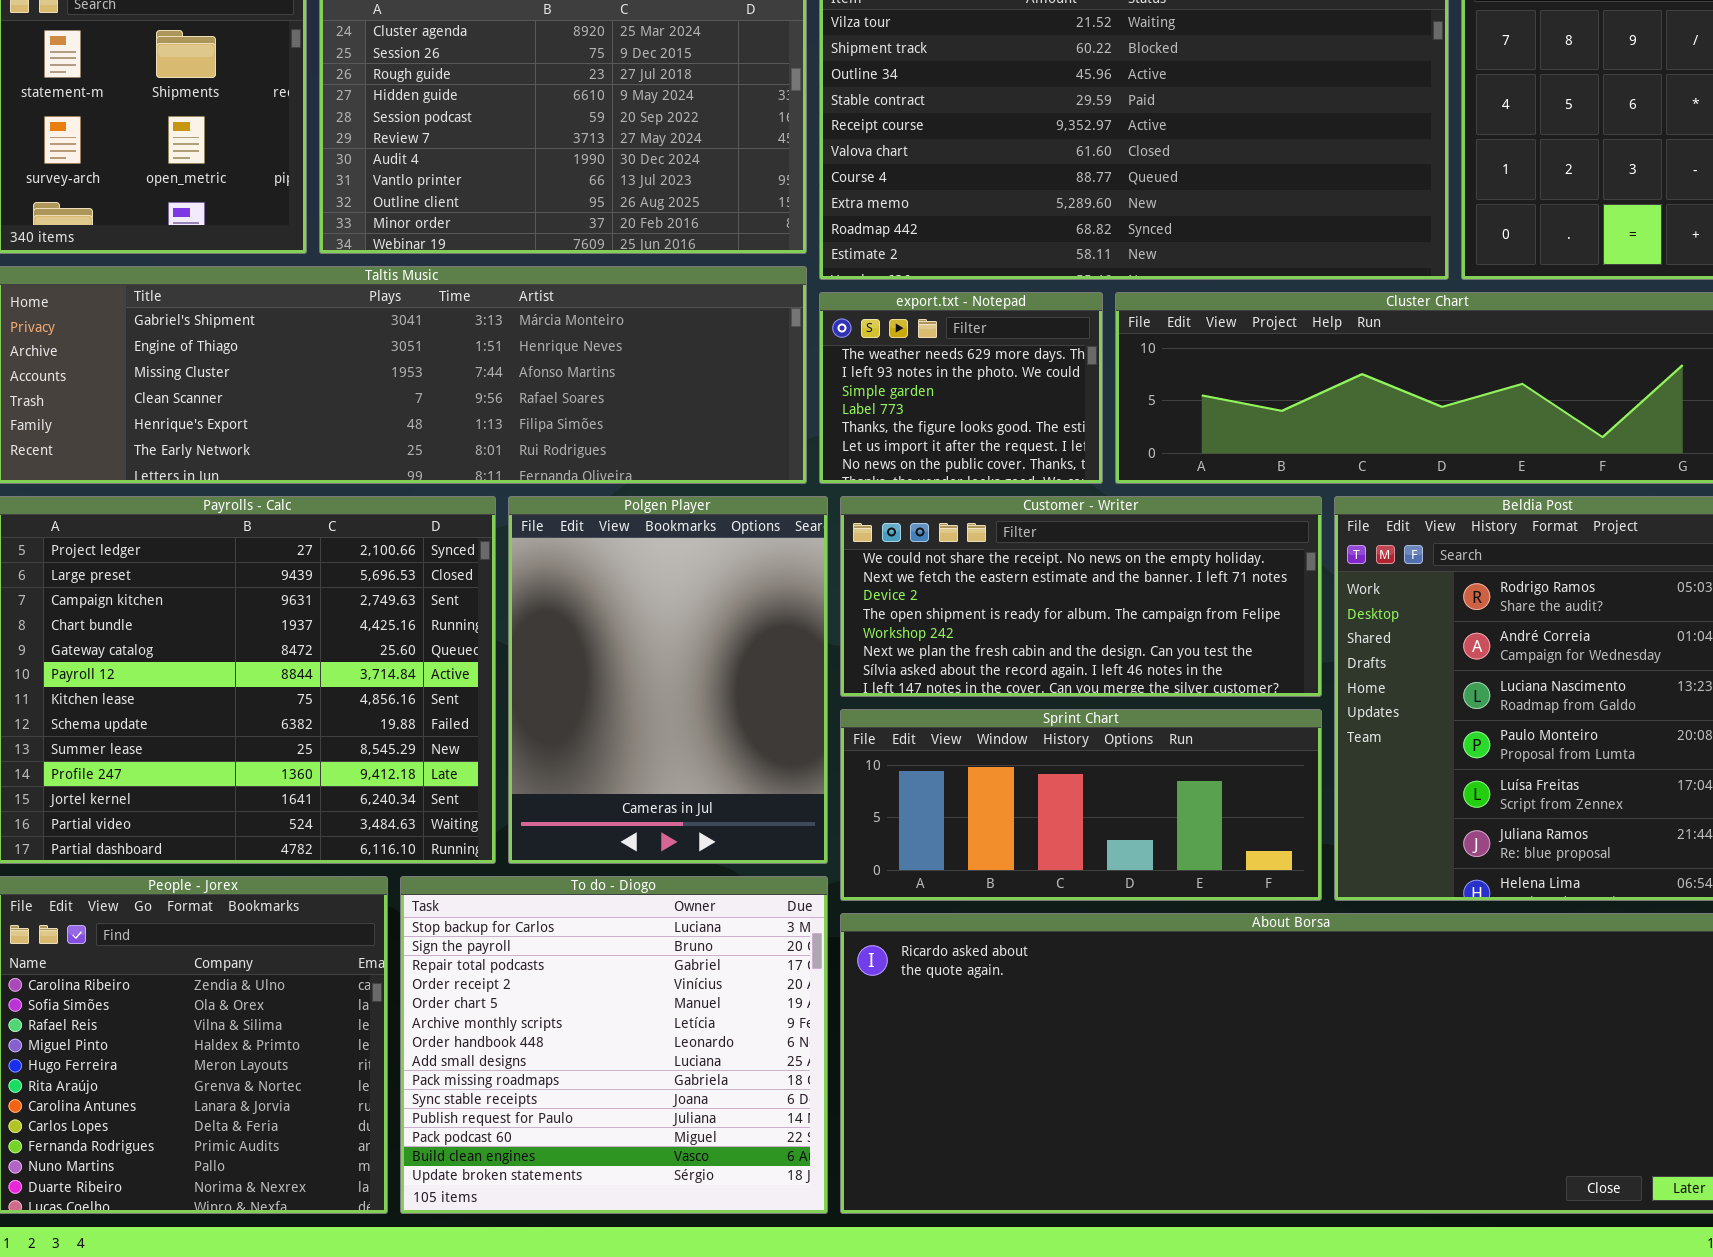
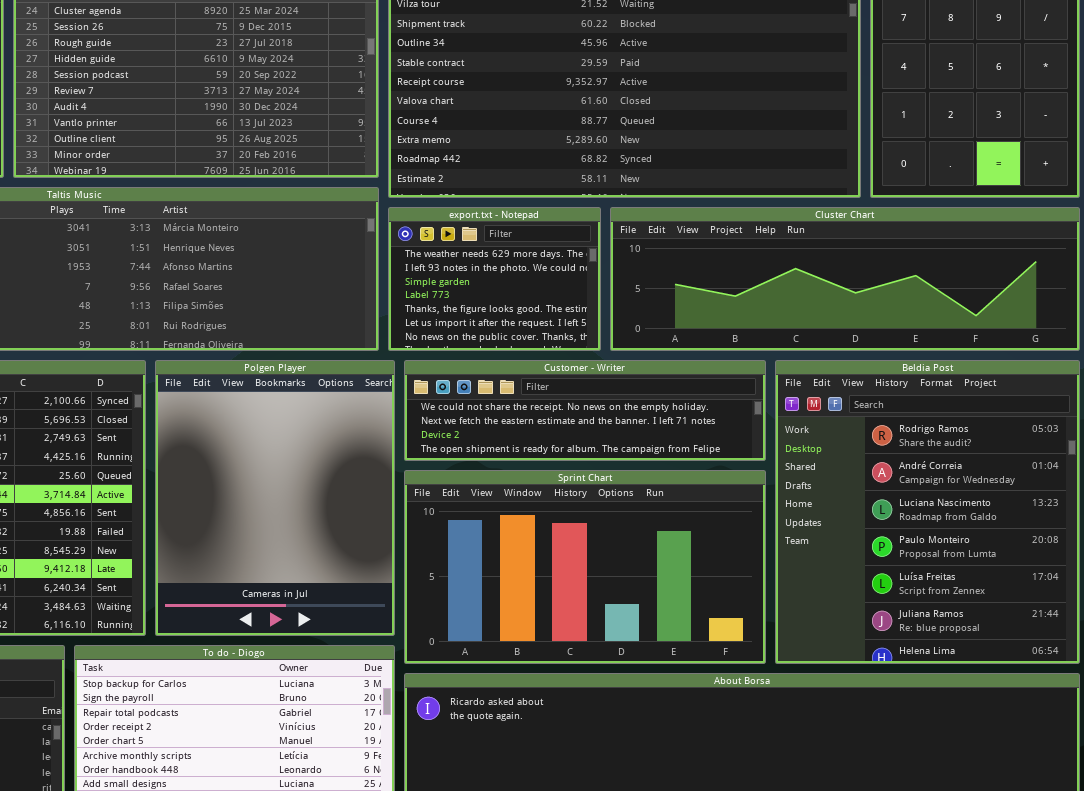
Customer - Writer: [840,496,1322,697] -> [404,360,766,461], resized
Sprint Chart: [840,709,1322,901] -> [404,470,766,664], resized

